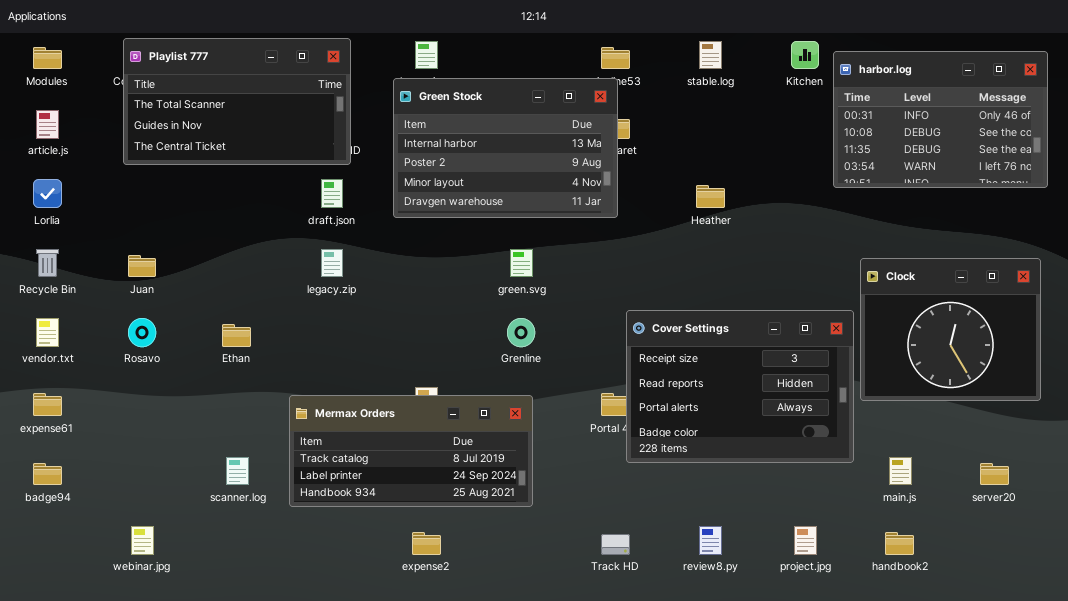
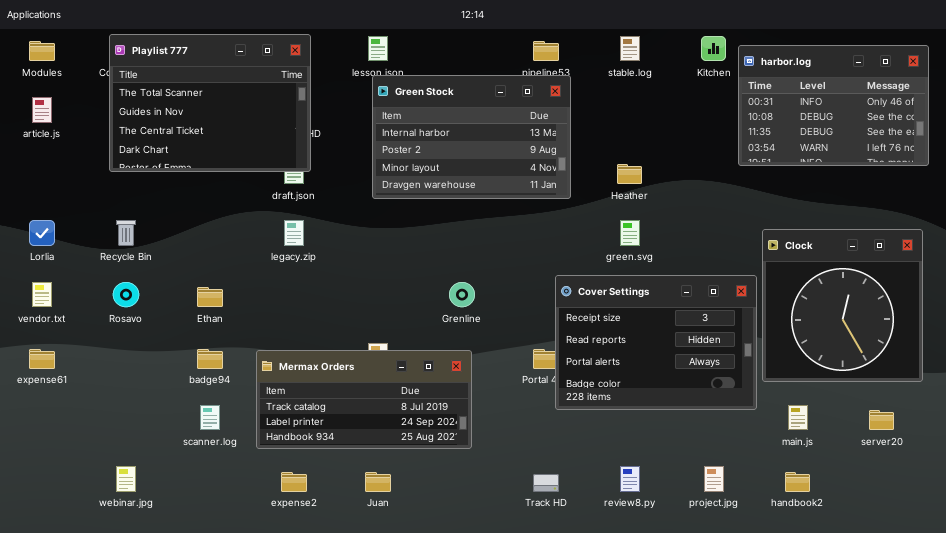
Playlist 777: [123,38,351,165] -> [109,34,311,172], resized
Green Stock: [393,78,618,218] -> [372,75,571,199], moved
Lorlia: [33,179,62,208] -> [29,220,55,246], moved
Recycle Bin: [36,249,59,277] -> [116,220,136,246], moved
green.svg: [510,249,533,277] -> [620,220,640,246], moved
Juan: [128,255,156,277] -> [365,472,391,492], moved
Clock: [860,258,1041,401] -> [762,229,923,382], resized
badge94: [33,463,62,485] -> [197,349,223,369], moved
expense2: [412,532,441,555] -> [281,472,307,492], moved

